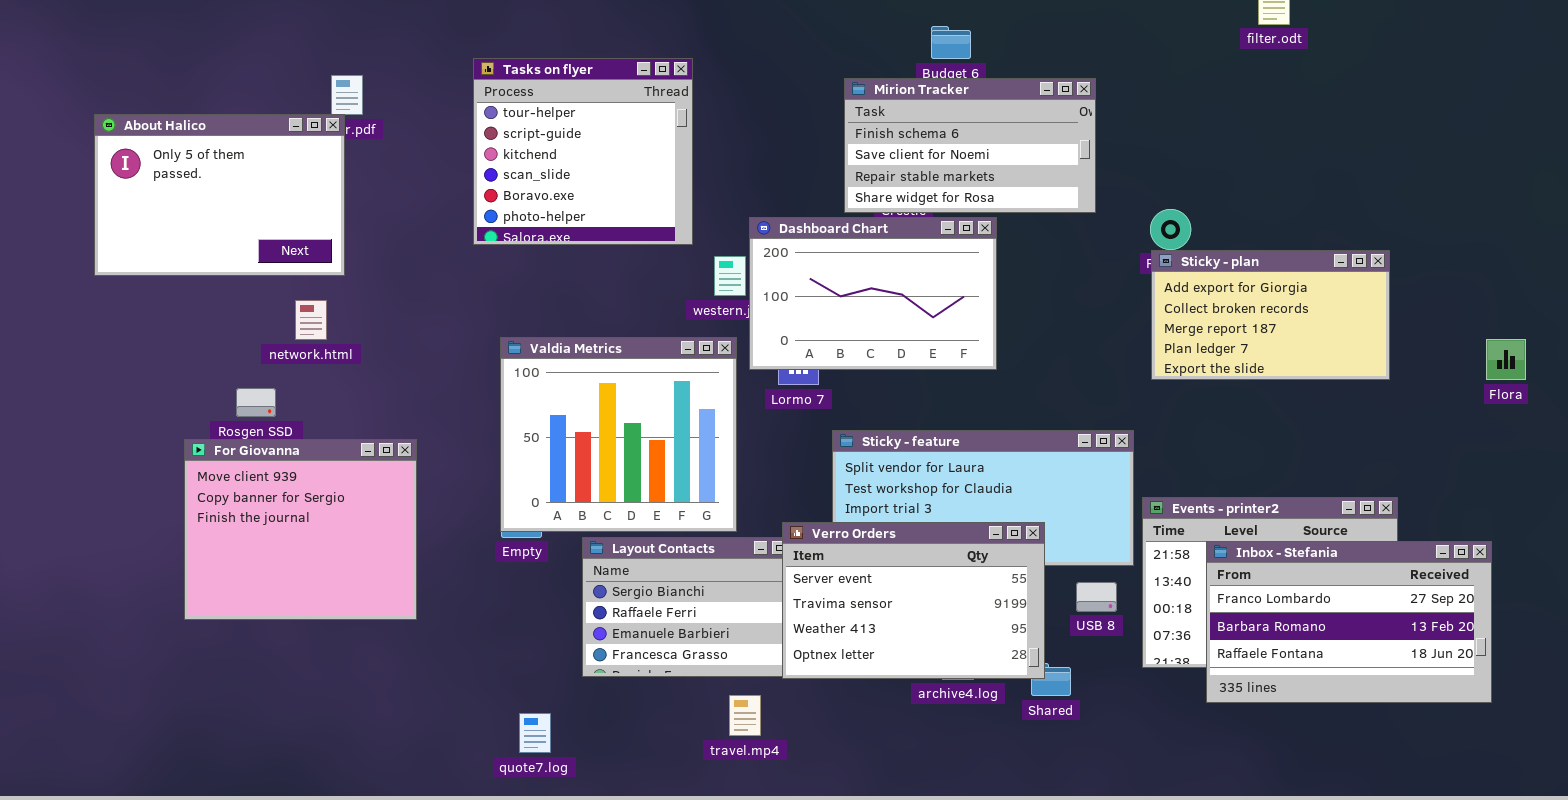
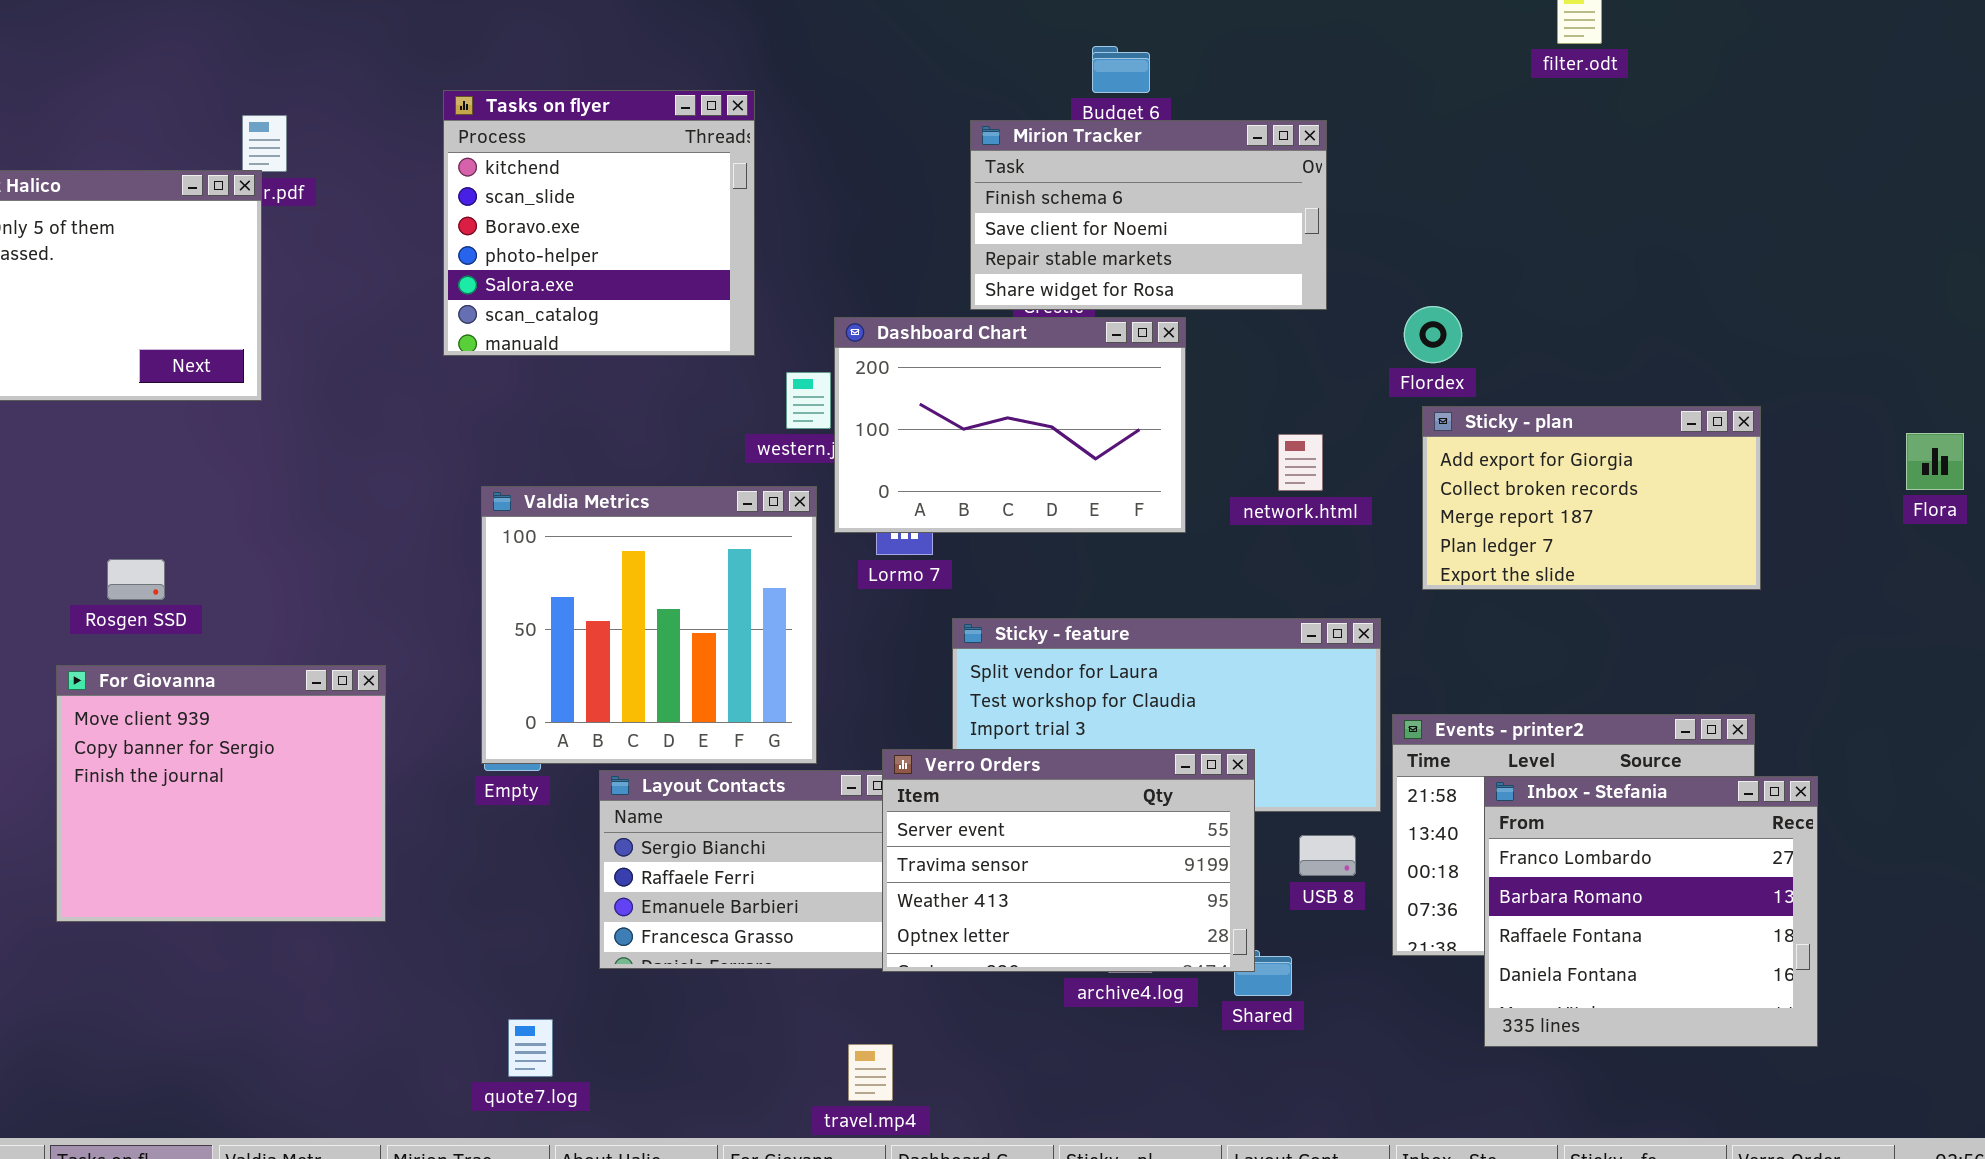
Tasks on flyer: [473,58,693,245] -> [443,90,755,356], scrolled down 2 rows
Sticky - plan: [1151,250,1390,380] -> [1422,406,1761,590], moved
network.html: [295,300,327,340] -> [1278,434,1323,491], moved
Flora: [1486,339,1526,380] -> [1906,433,1964,490], moved
For Giovanna: [184,439,417,620] -> [56,665,386,922], moved
Inbox - Stefania: [1206,541,1492,703] -> [1484,776,1818,1047], resized
travel.mp4: [729,695,761,736] -> [848,1044,893,1101], moved

